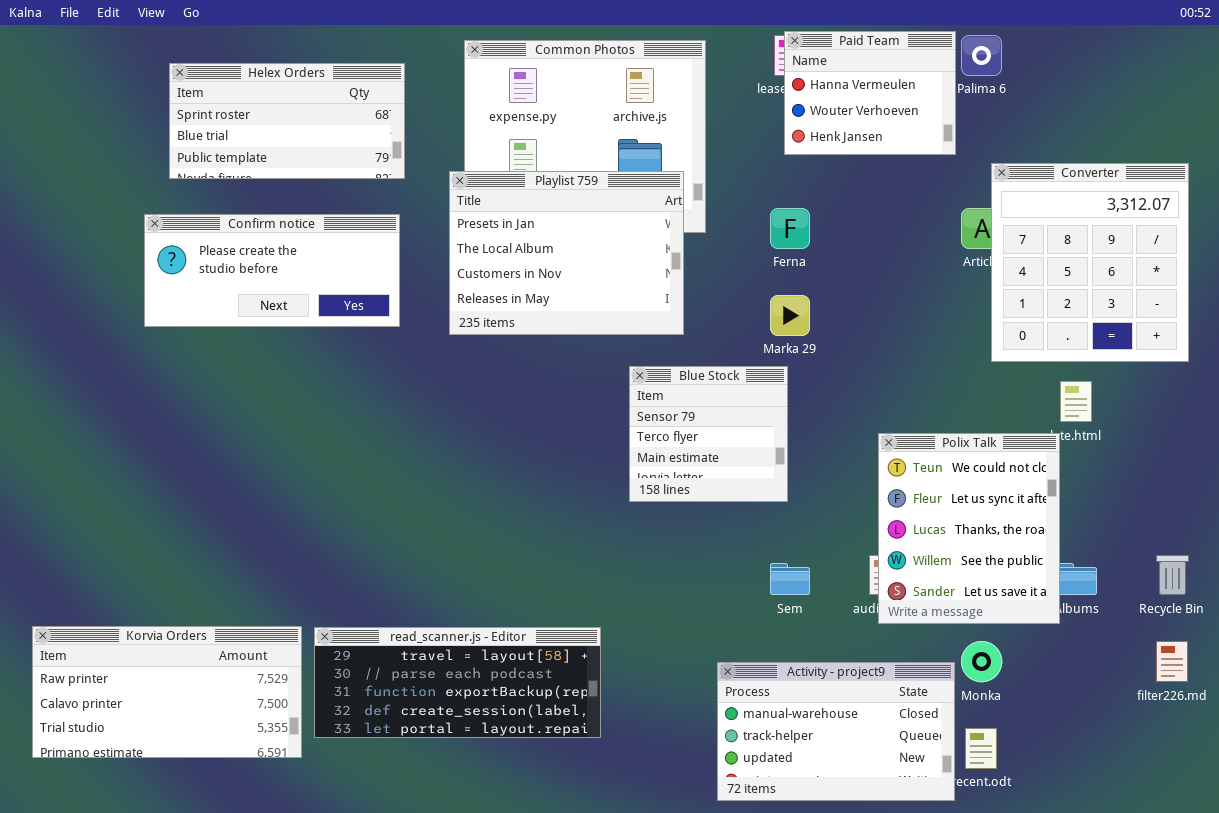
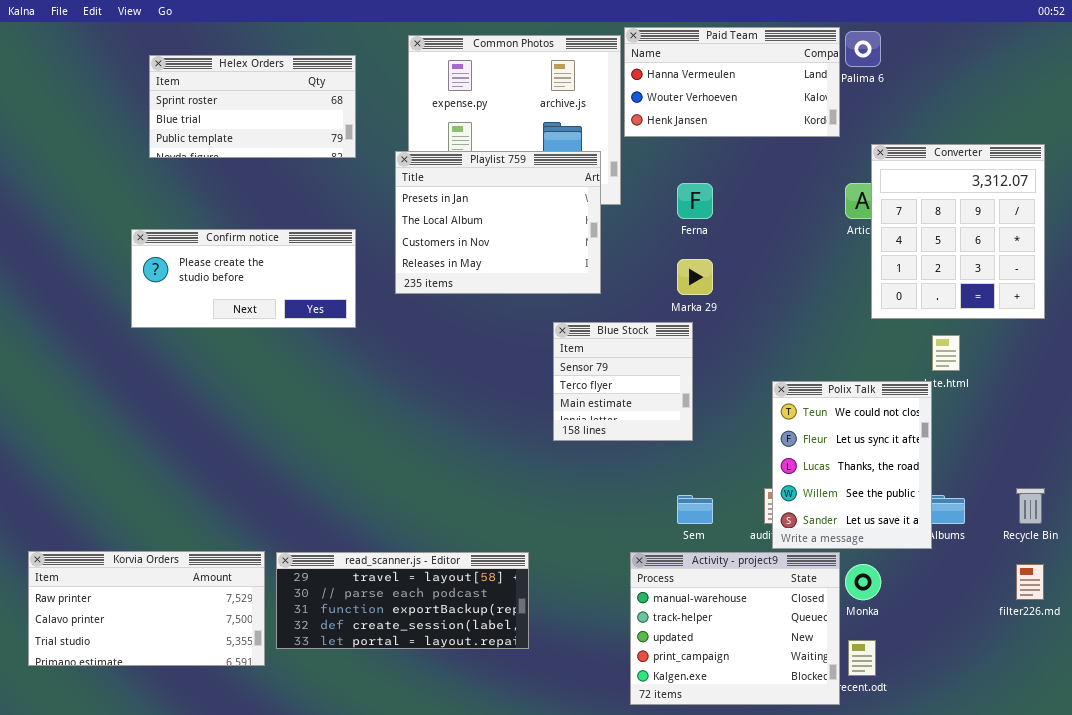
Paid Team: [784,31,956,155] -> [624,27,840,137], resized
Confirm notice: [144,214,400,327] -> [131,229,356,328], moved
Activity - project9: [717,662,955,801] -> [630,552,840,705], resized

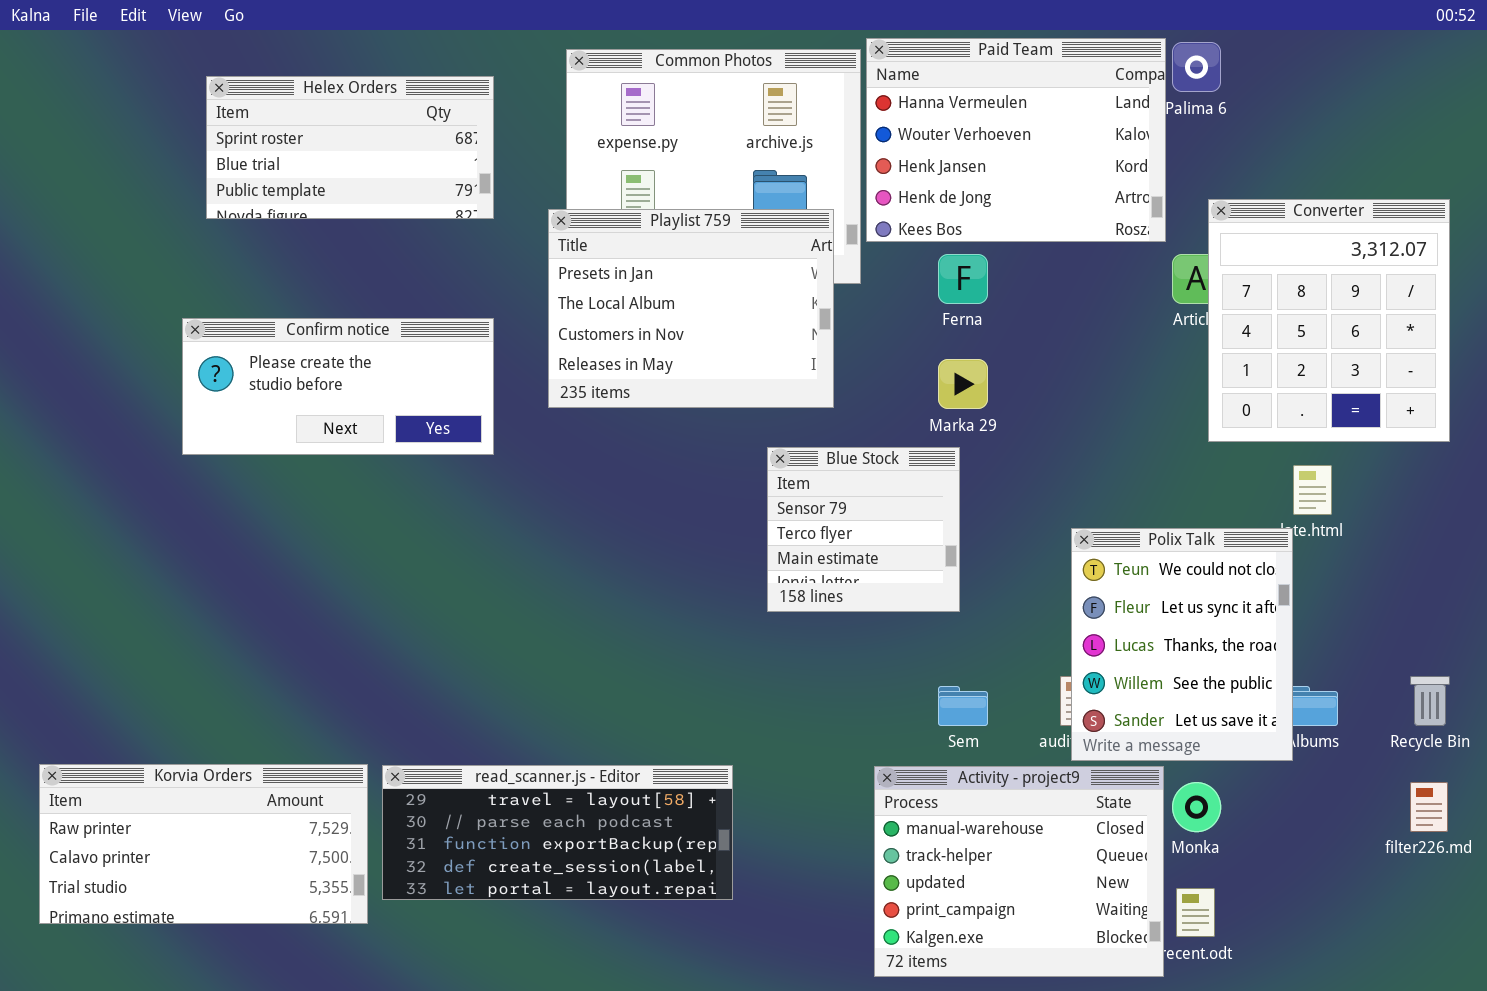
Paid Team: [624,27,840,137] -> [866,38,1166,242], resized

